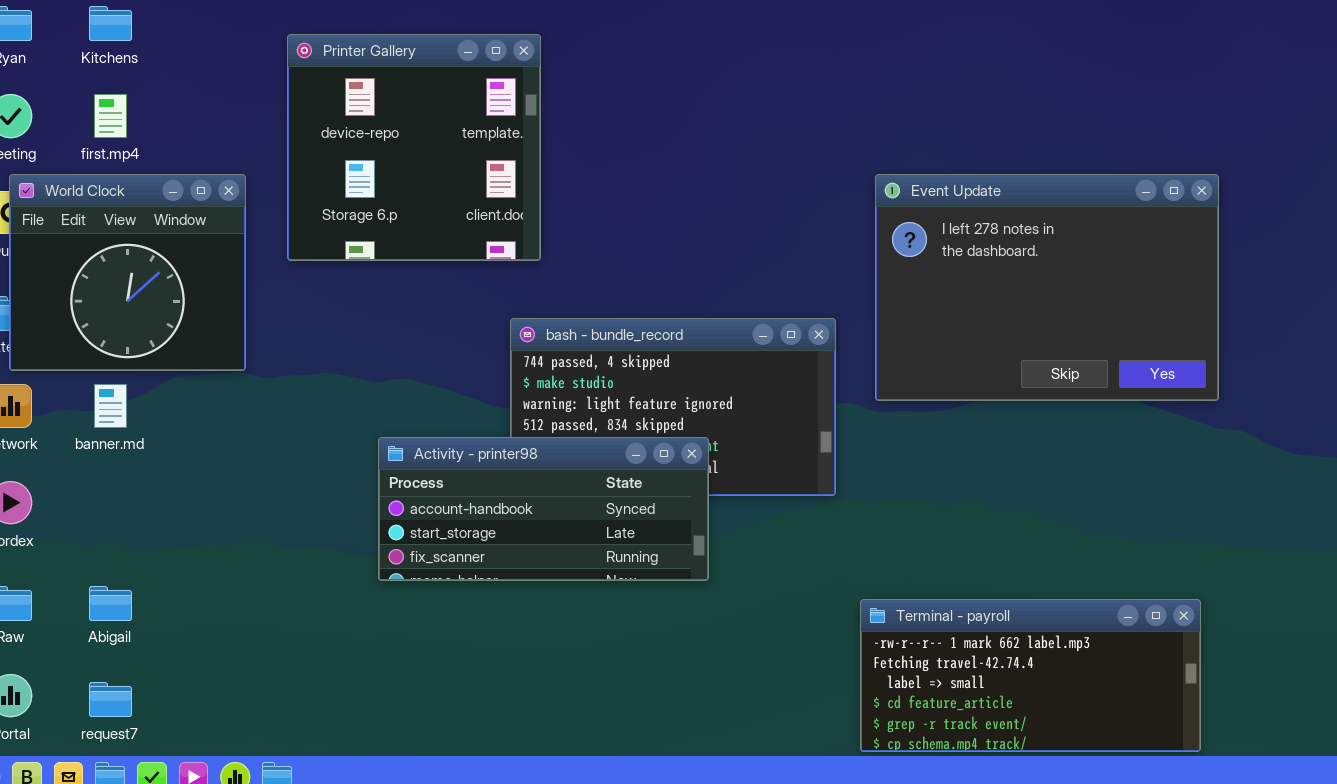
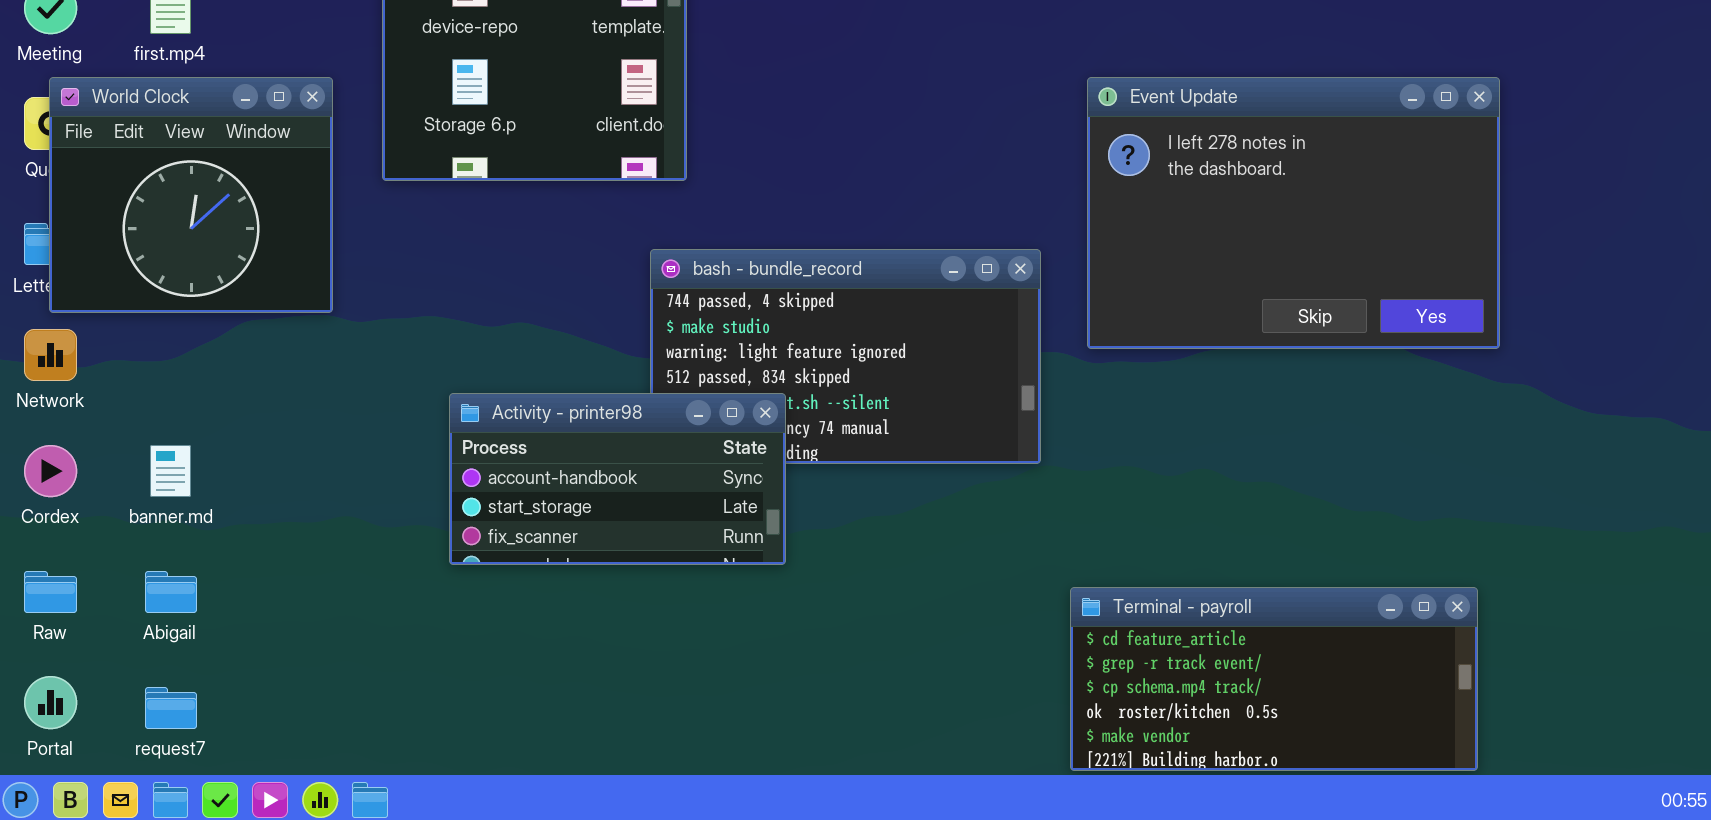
banner.md: [94,384,127,428] -> [150,445,191,497], moved
Activity - printer98: [378,437,709,581] -> [449,393,786,565], moved, resized
Terminal - payroll: [860,599,1201,752] -> [1070,587,1478,771], scrolled down 3 rows

